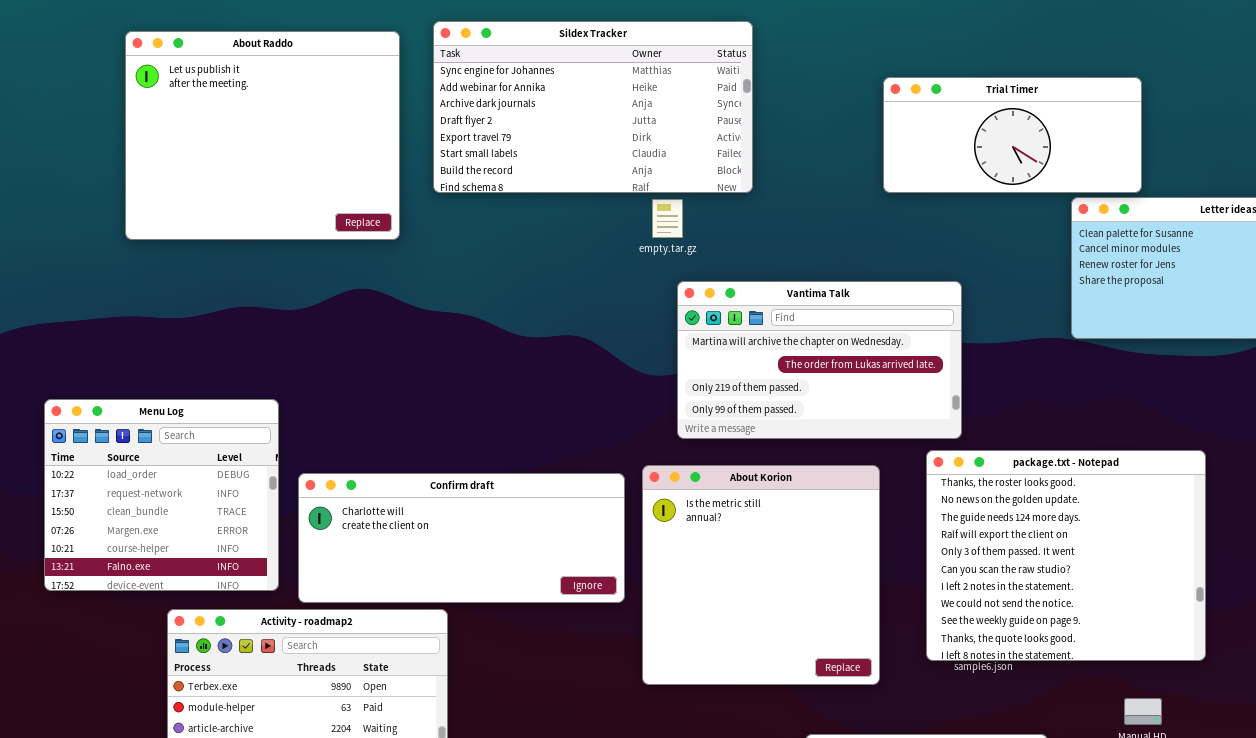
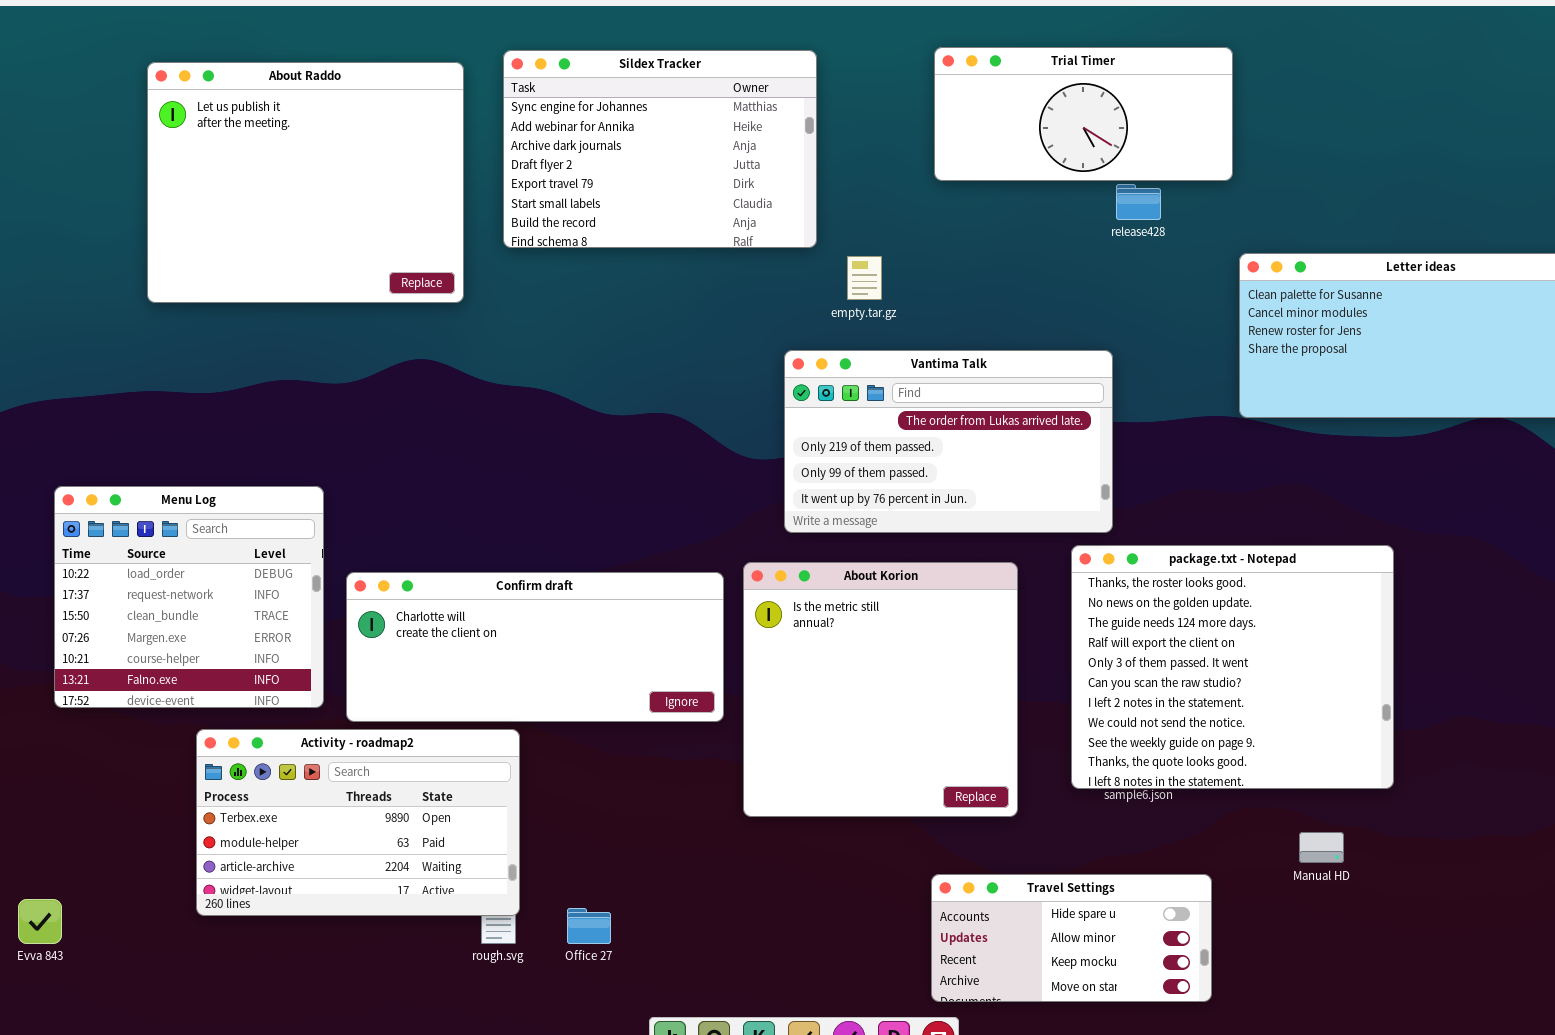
Sildex Tracker: [433,21,753,193] -> [503,50,817,248], resized
Trial Timer: [883,77,1142,193] -> [934,47,1233,181], moved
empty.tar.gz: [652,199,683,238] -> [847,256,882,300], moved
Vantima Talk: [677,281,962,439] -> [784,350,1113,533], scrolled down 1 row

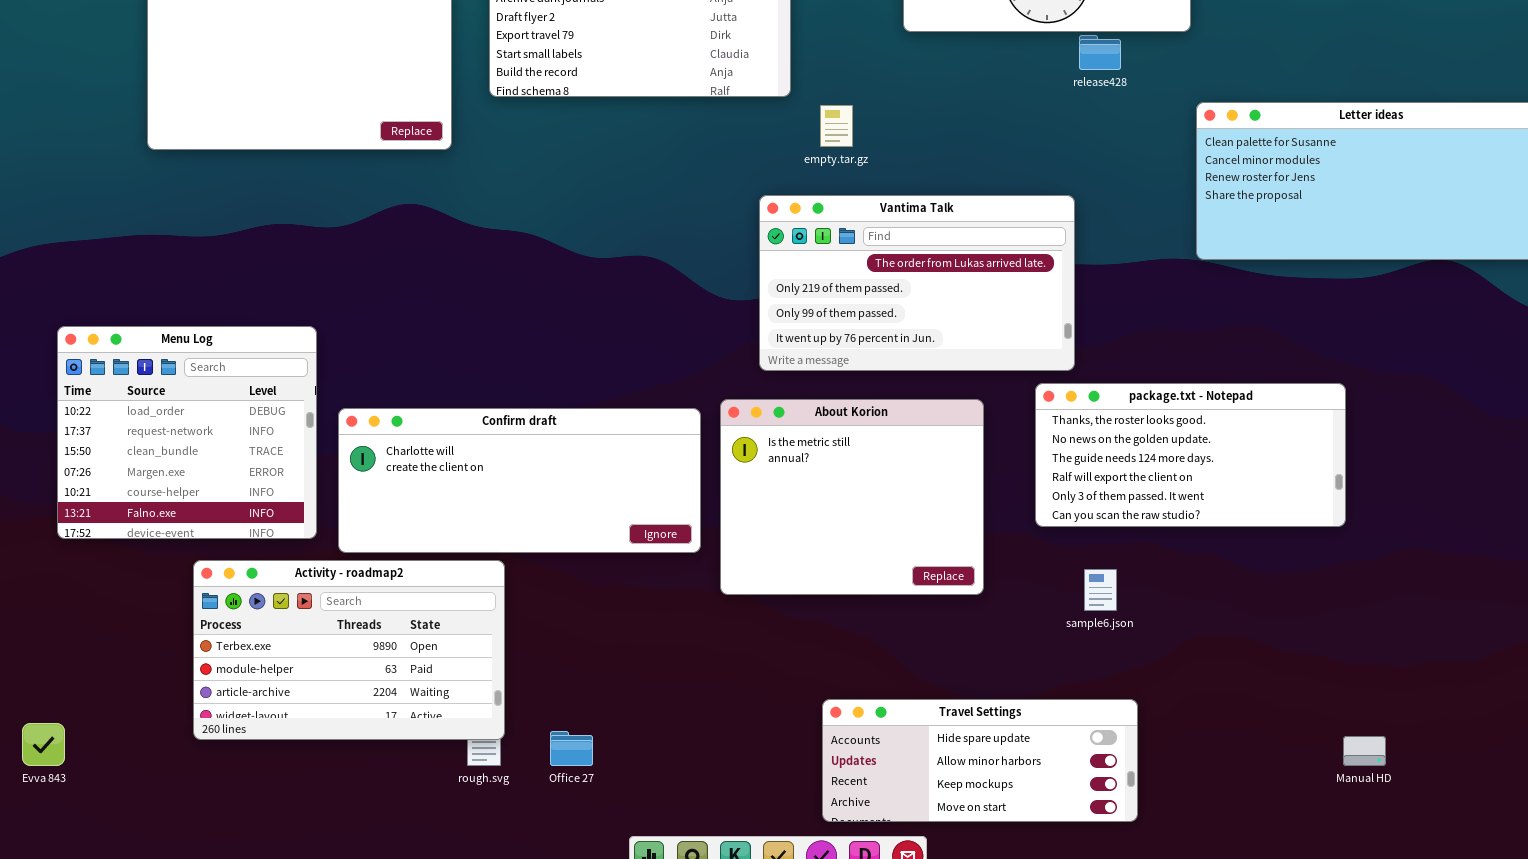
package.txt - Notepad: [1071,545,1394,789] -> [1035,383,1346,527], resized
About Korion: [743,562,1018,817] -> [720,399,984,595], resized
Manual HD: [1299,832,1344,863] -> [1343,736,1386,766], moved
Travel Settings: [931,874,1212,1002] -> [822,699,1138,822], moved, resized

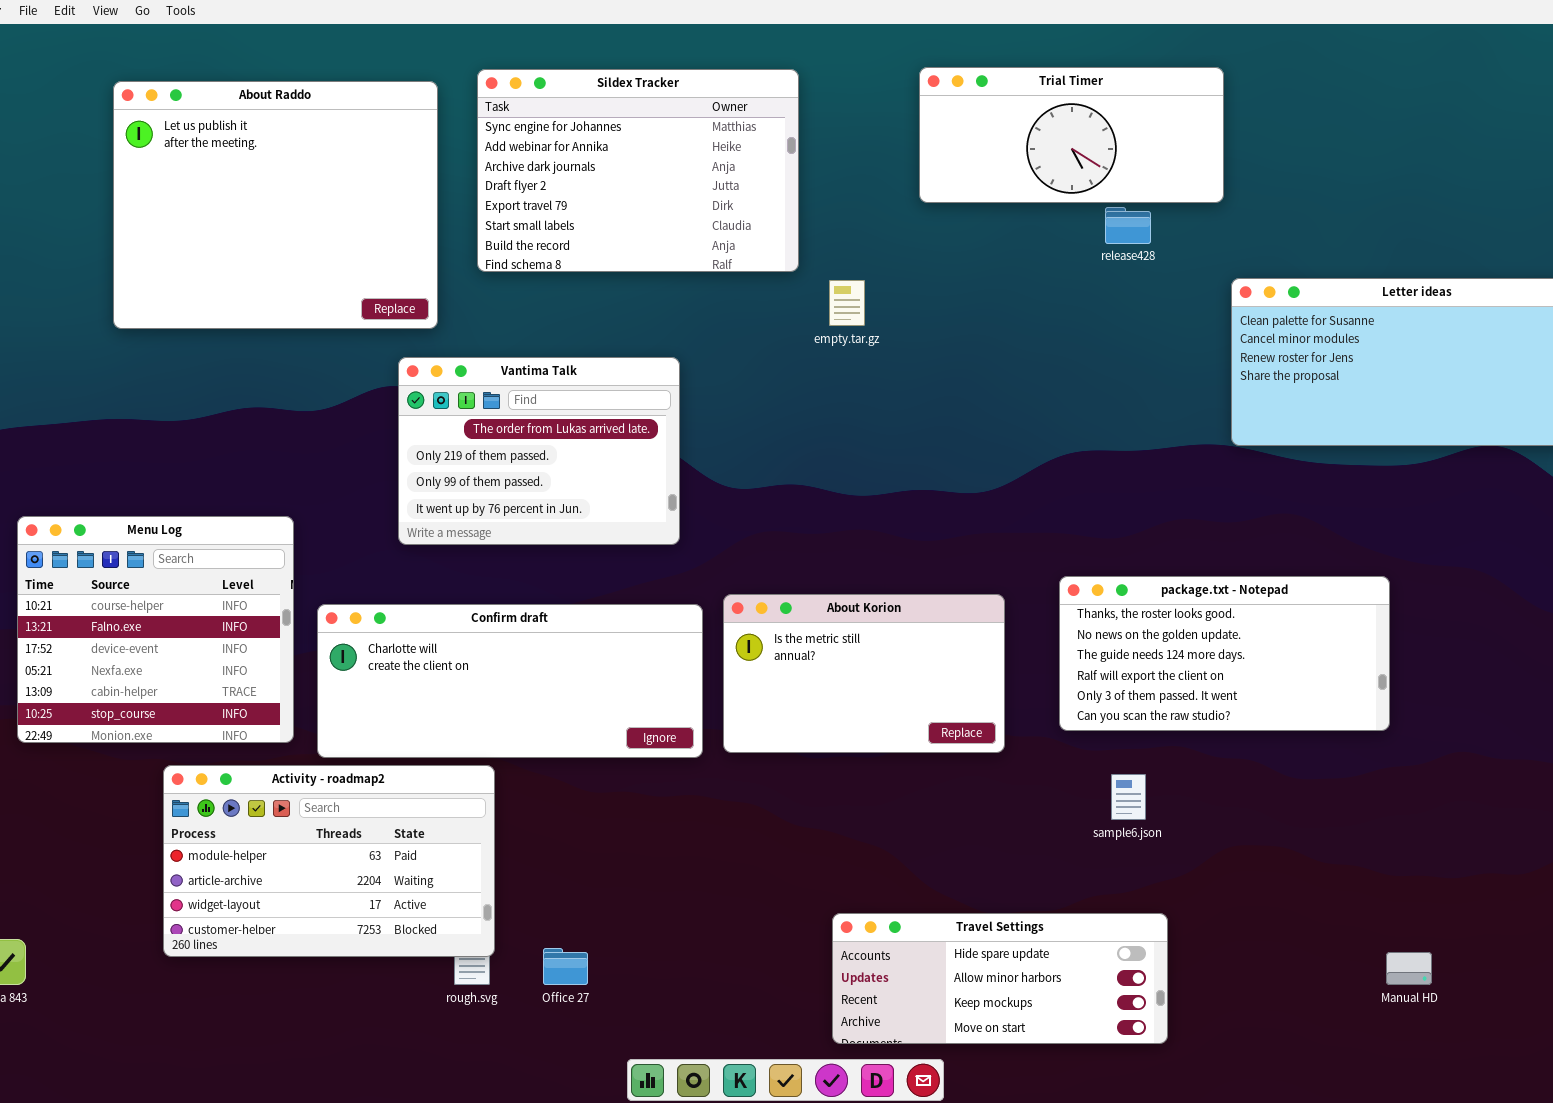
Vantima Talk: [759,195,1075,371] -> [398,357,680,545], moved, resized
Menu Log: [57,326,317,539] -> [17,516,294,743], scrolled down 4 rows
About Korion: [720,399,984,595] -> [723,594,1005,753], resized
Activity - roadmap2: [193,560,505,740] -> [163,765,495,957], scrolled down 1 row

